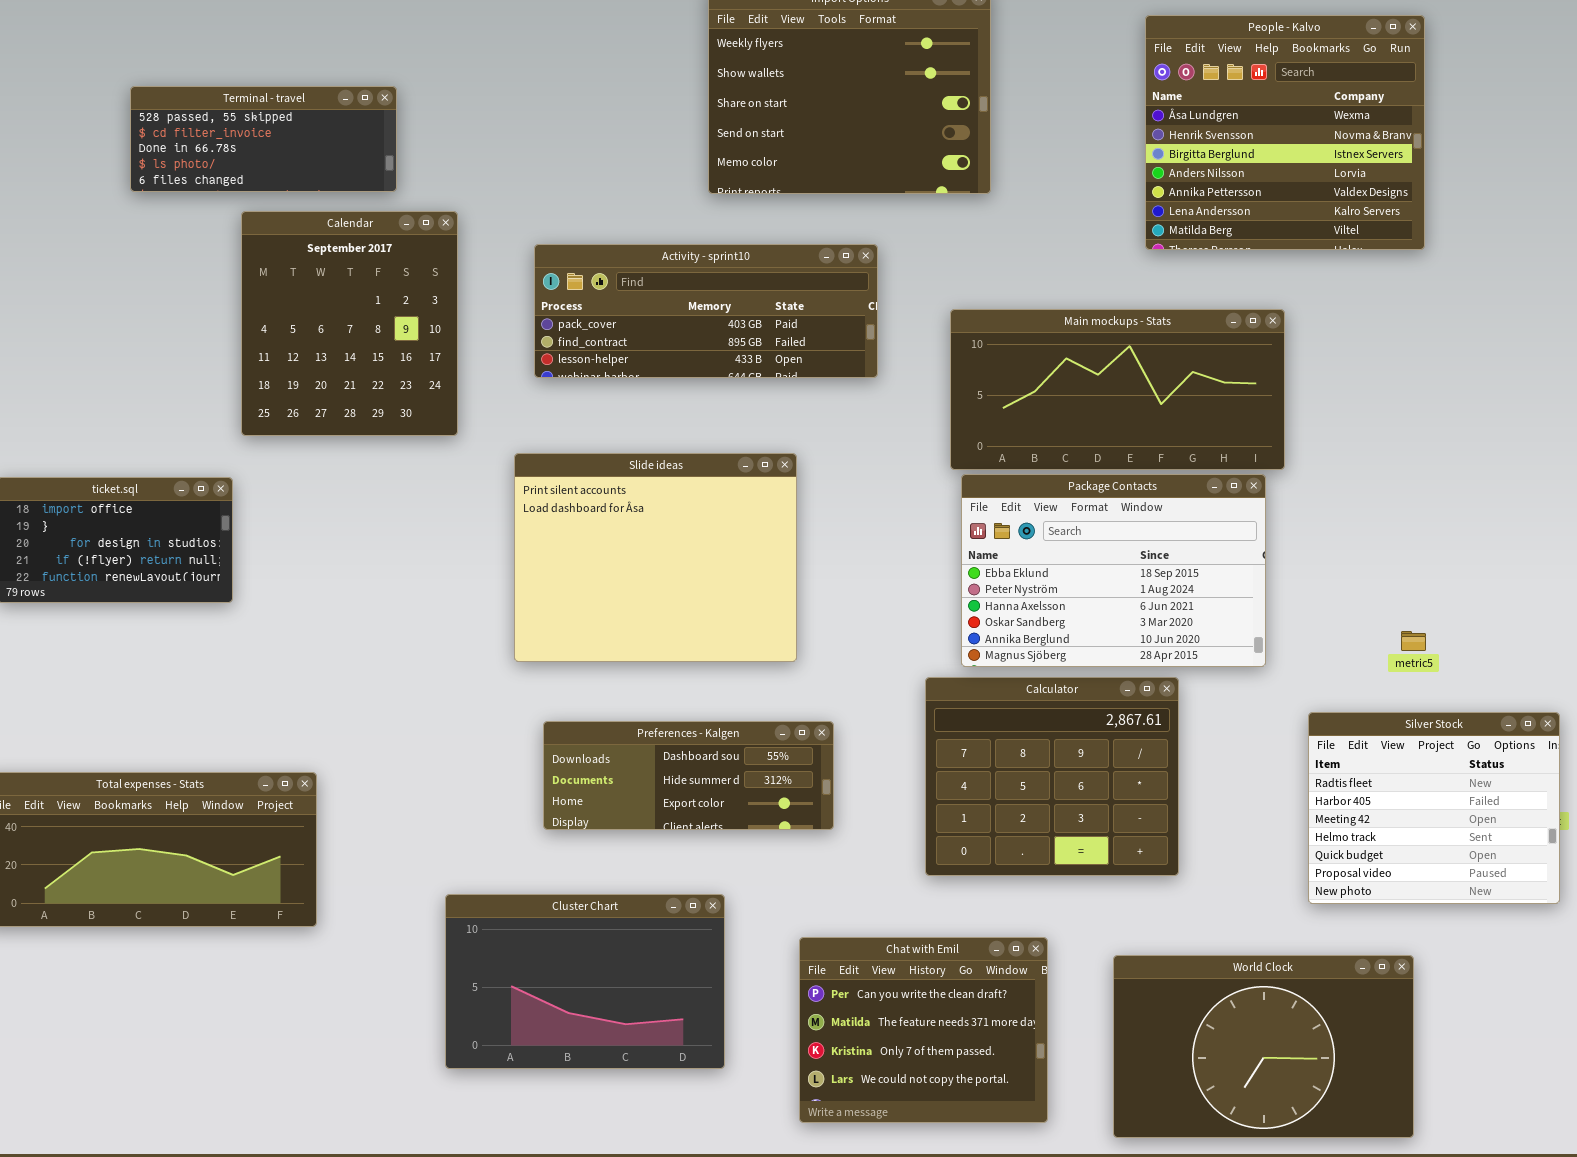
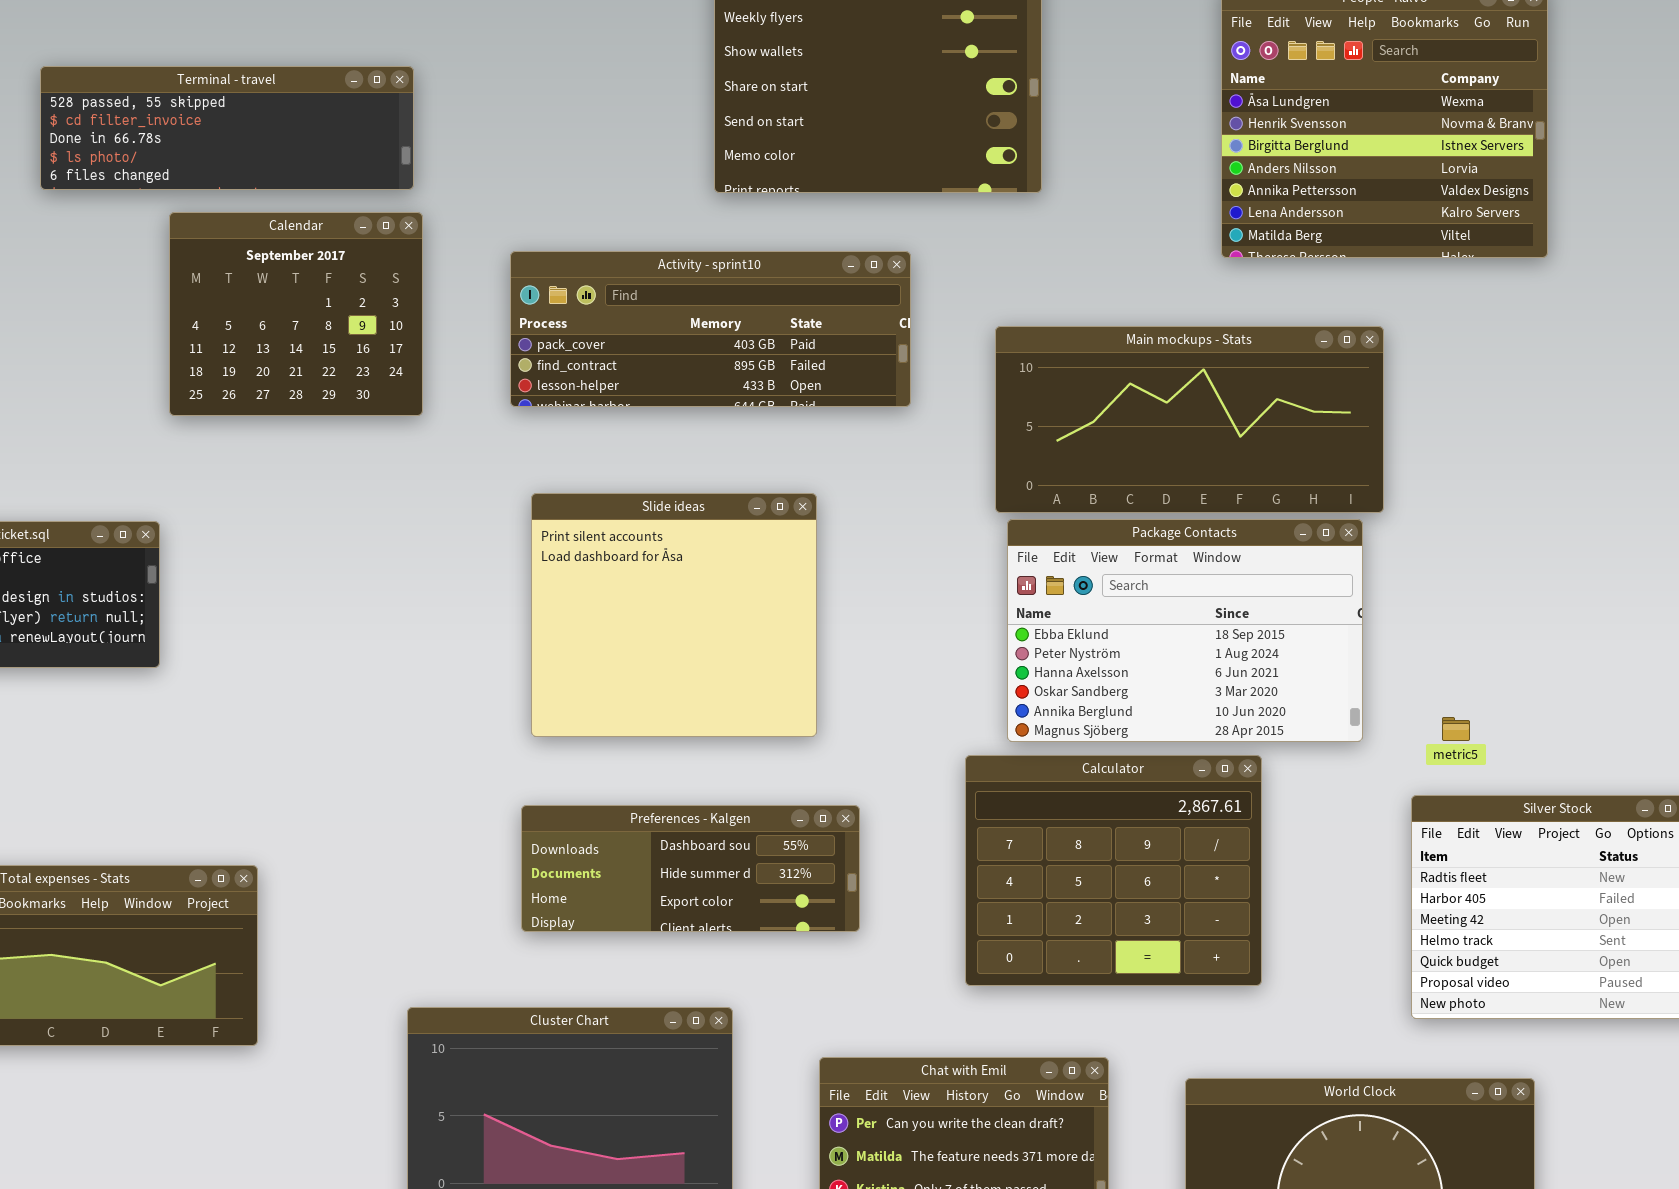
Terminal - travel: [130,86,397,192] -> [40,66,414,190], resized
Calendar: [241,211,458,436] -> [169,212,423,416], resized
Slide ideas: [514,453,797,662] -> [531,493,817,737], resized
metric5: [1401,631,1426,651] -> [1442,717,1470,741], moved

